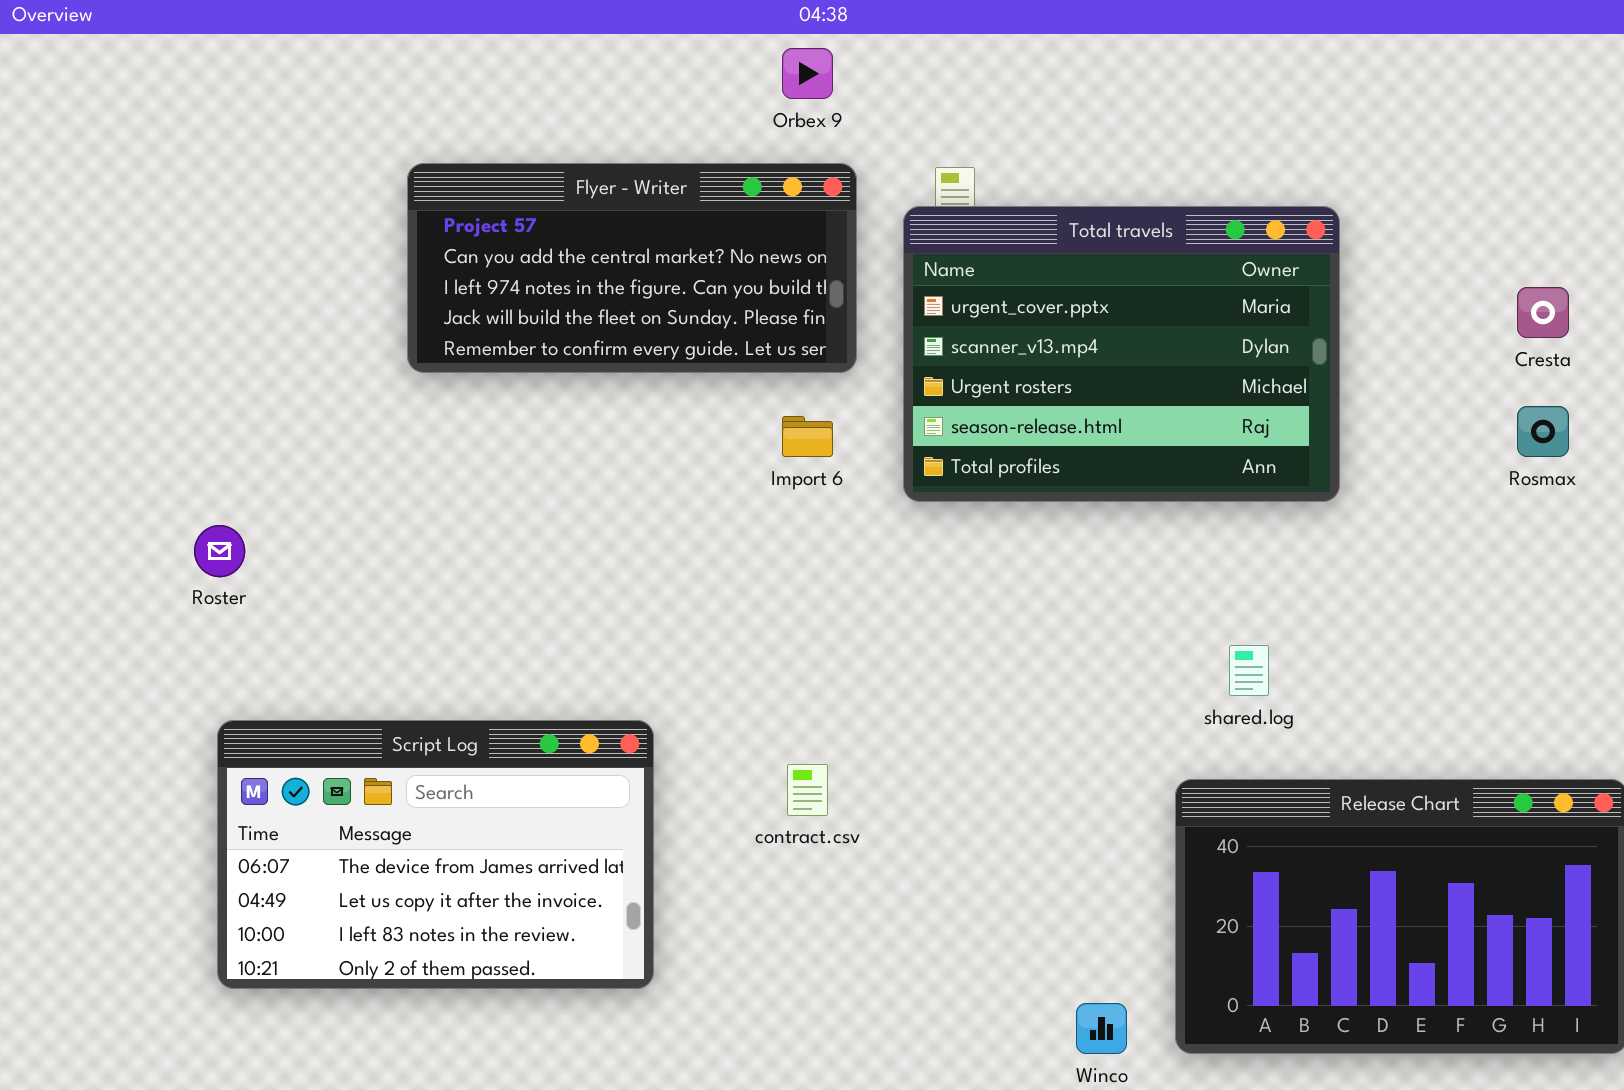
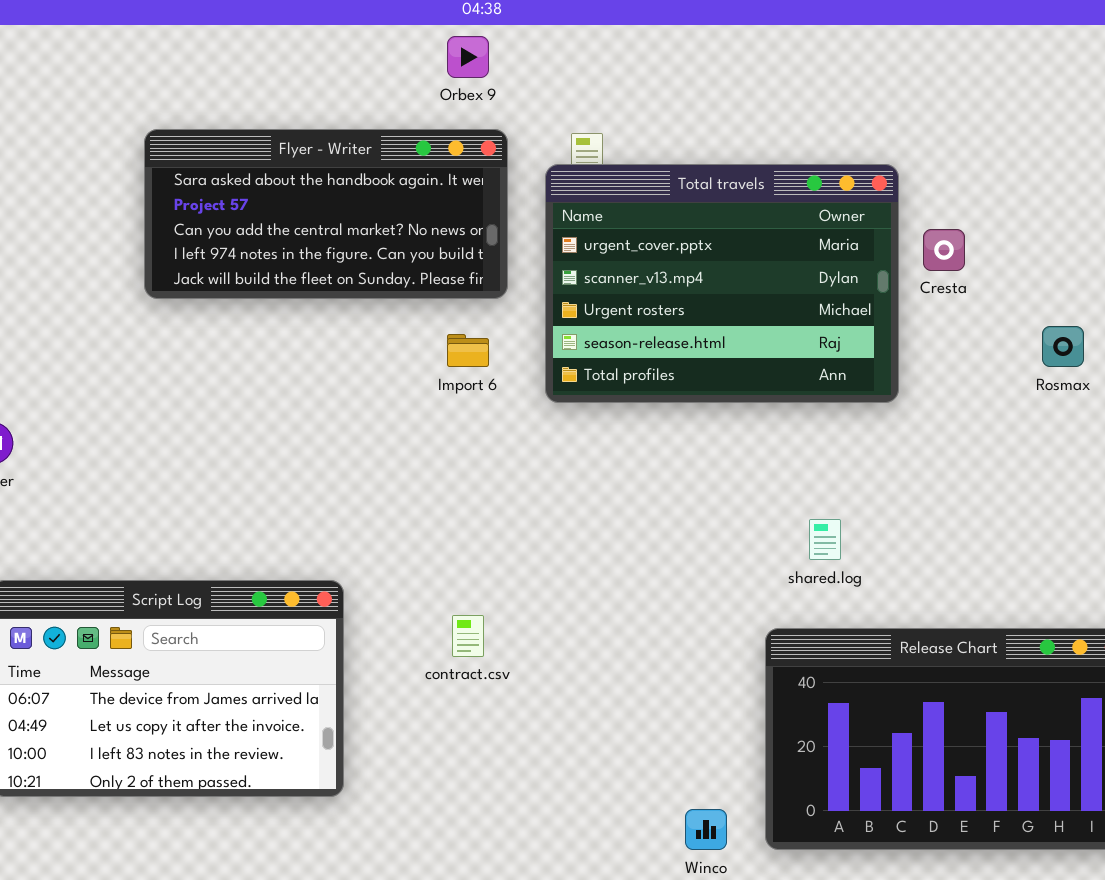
Flyer - Writer: [407,163,857,373] -> [144,129,508,299], scrolled up 1 row
Cresta: [1517,287,1569,338] -> [923,229,965,271], moved

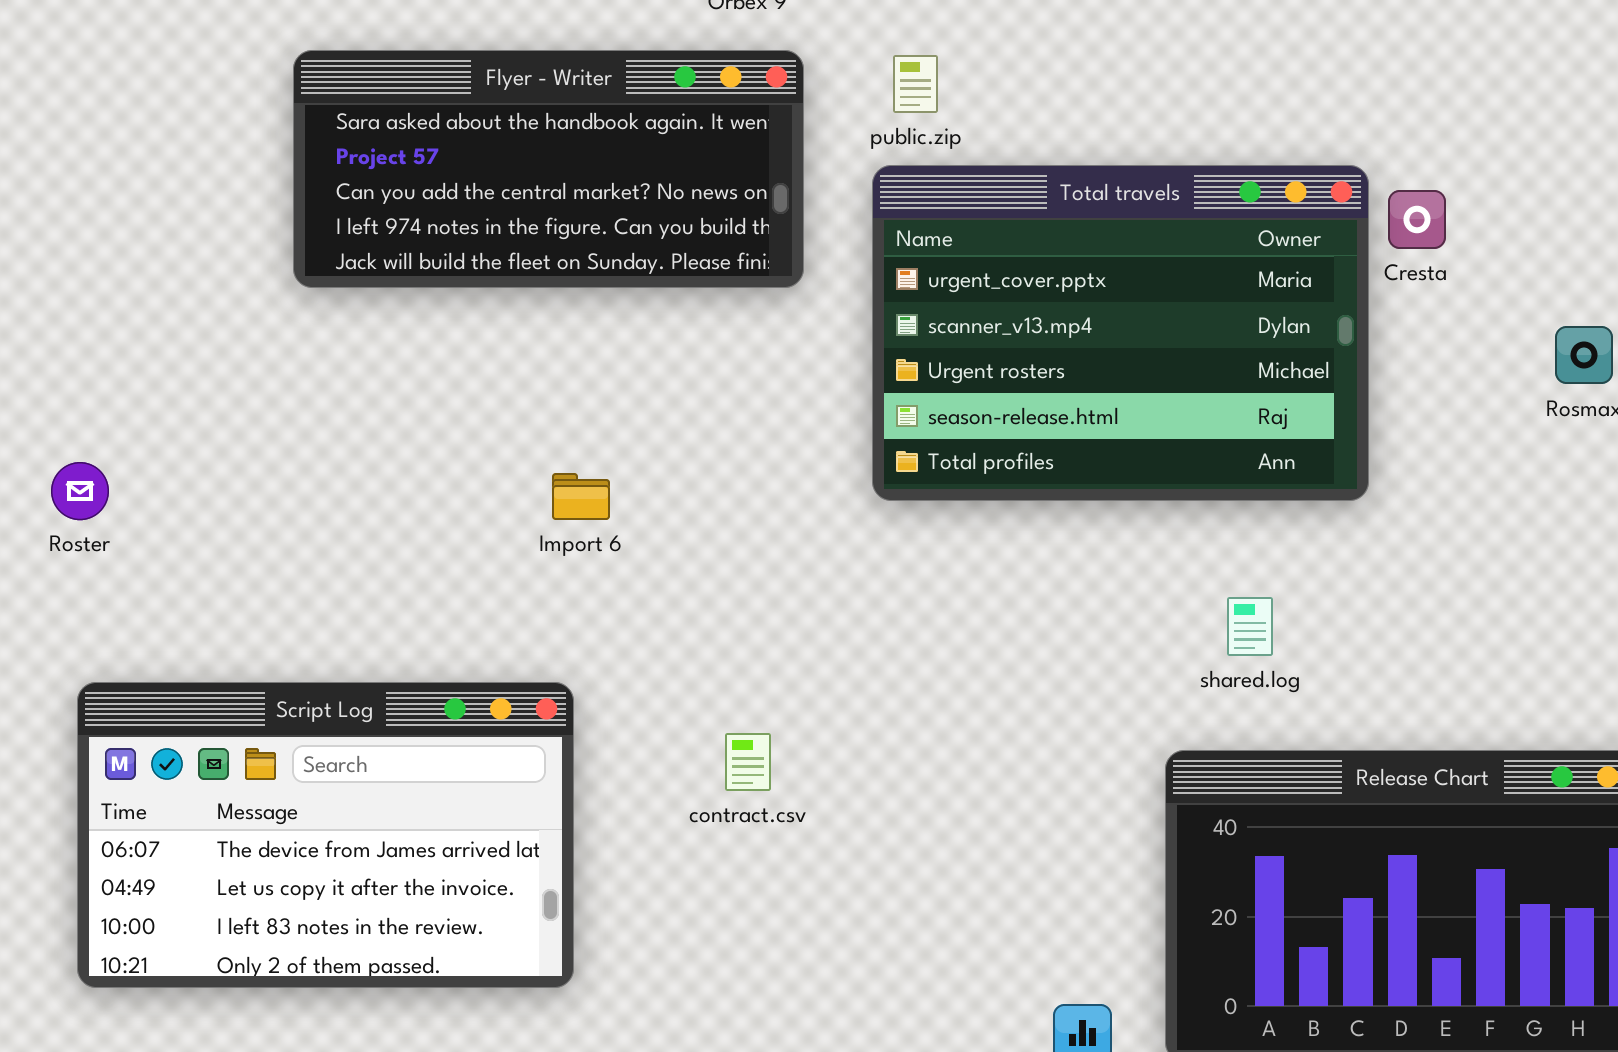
Total travels: [545,164,899,403] -> [872,165,1369,501], moved
Import 6: [447,334,489,367] -> [552,473,610,520], moved

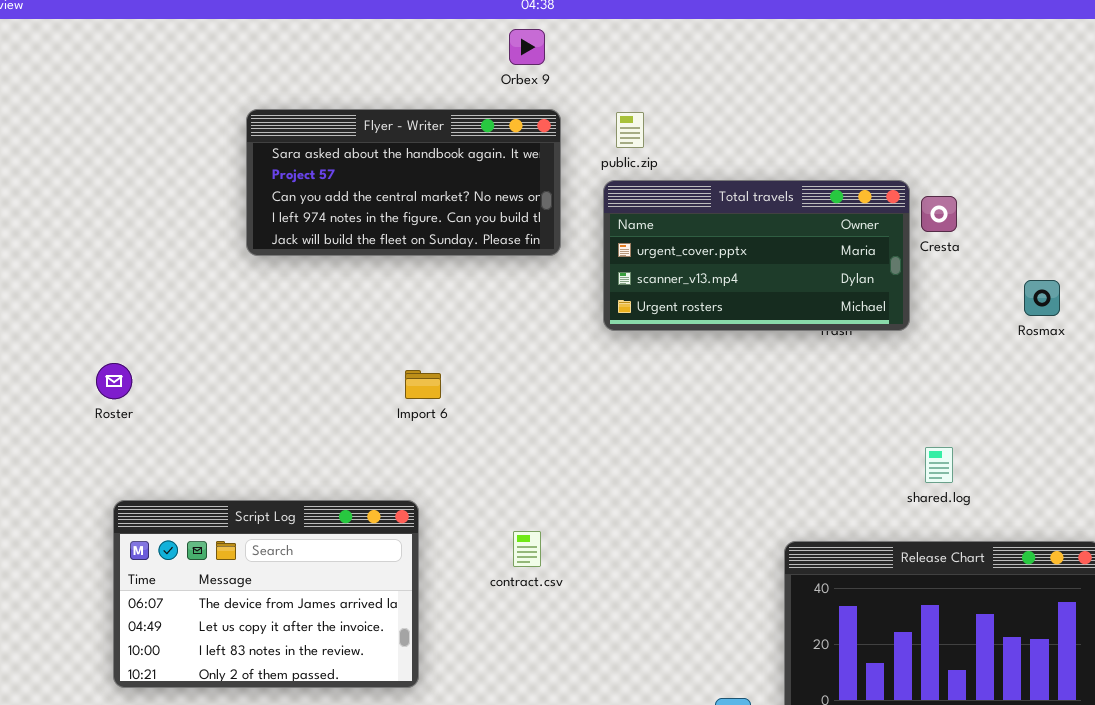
Total travels: [872,165,1369,501] -> [603,180,910,331], resized
shared.log: [1227,597,1273,656] -> [925,447,953,483], moved

